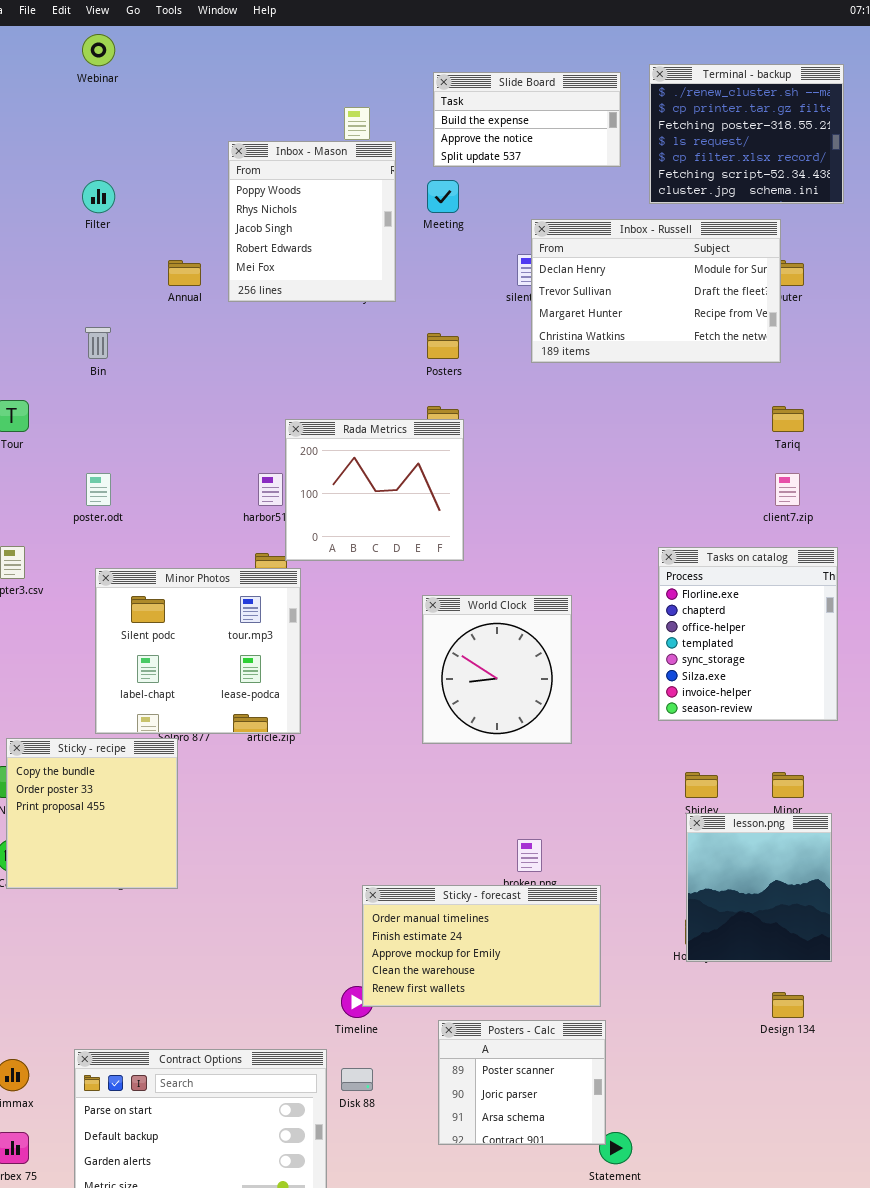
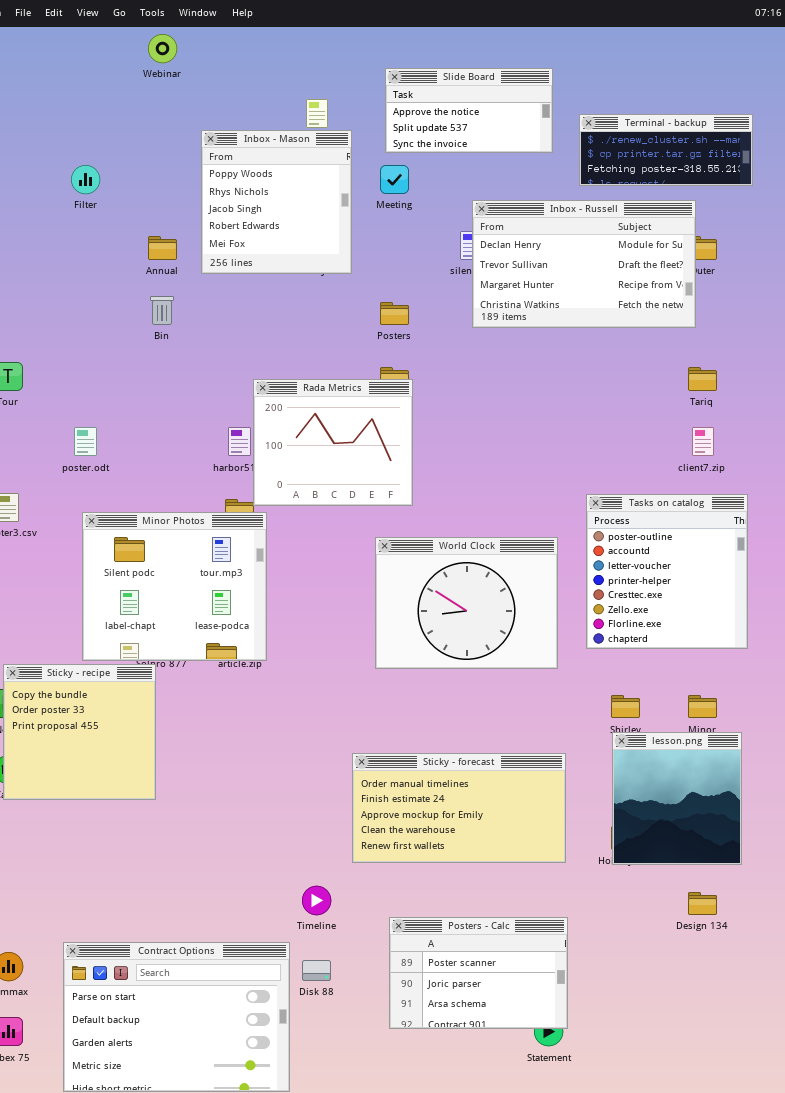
Webinar: [82,34,115,66] -> [148,34,177,63], moved
Terminal - backup: [649,64,844,204] -> [579,114,753,186], resized
Slide Board: [433,72,621,167] -> [385,68,553,153], scrolled down 1 row
Bin: [85,327,111,359] -> [150,296,174,325], moved
Tasks on catalog: [658,547,838,721] -> [586,494,748,649], scrolled up 6 rows
World Clock: [422,595,572,744] -> [375,537,558,669], resized
Sticky - forecast: [362,885,601,1007] -> [352,753,566,863], moved
Posters - Calc: [438,1020,606,1145] -> [389,917,568,1029], resized

